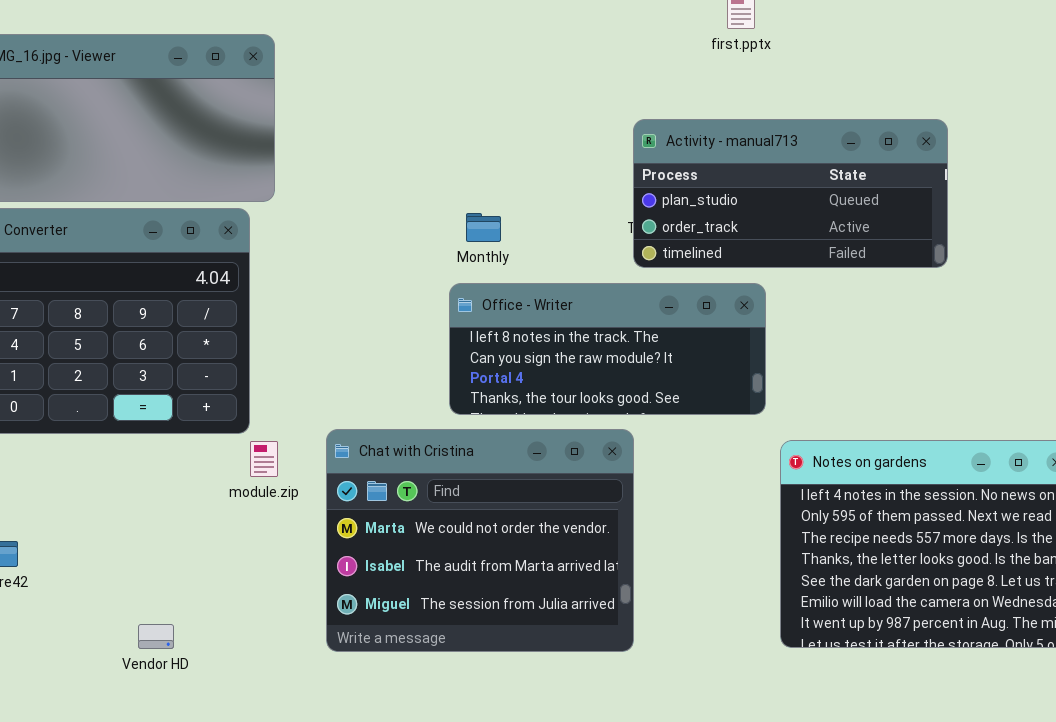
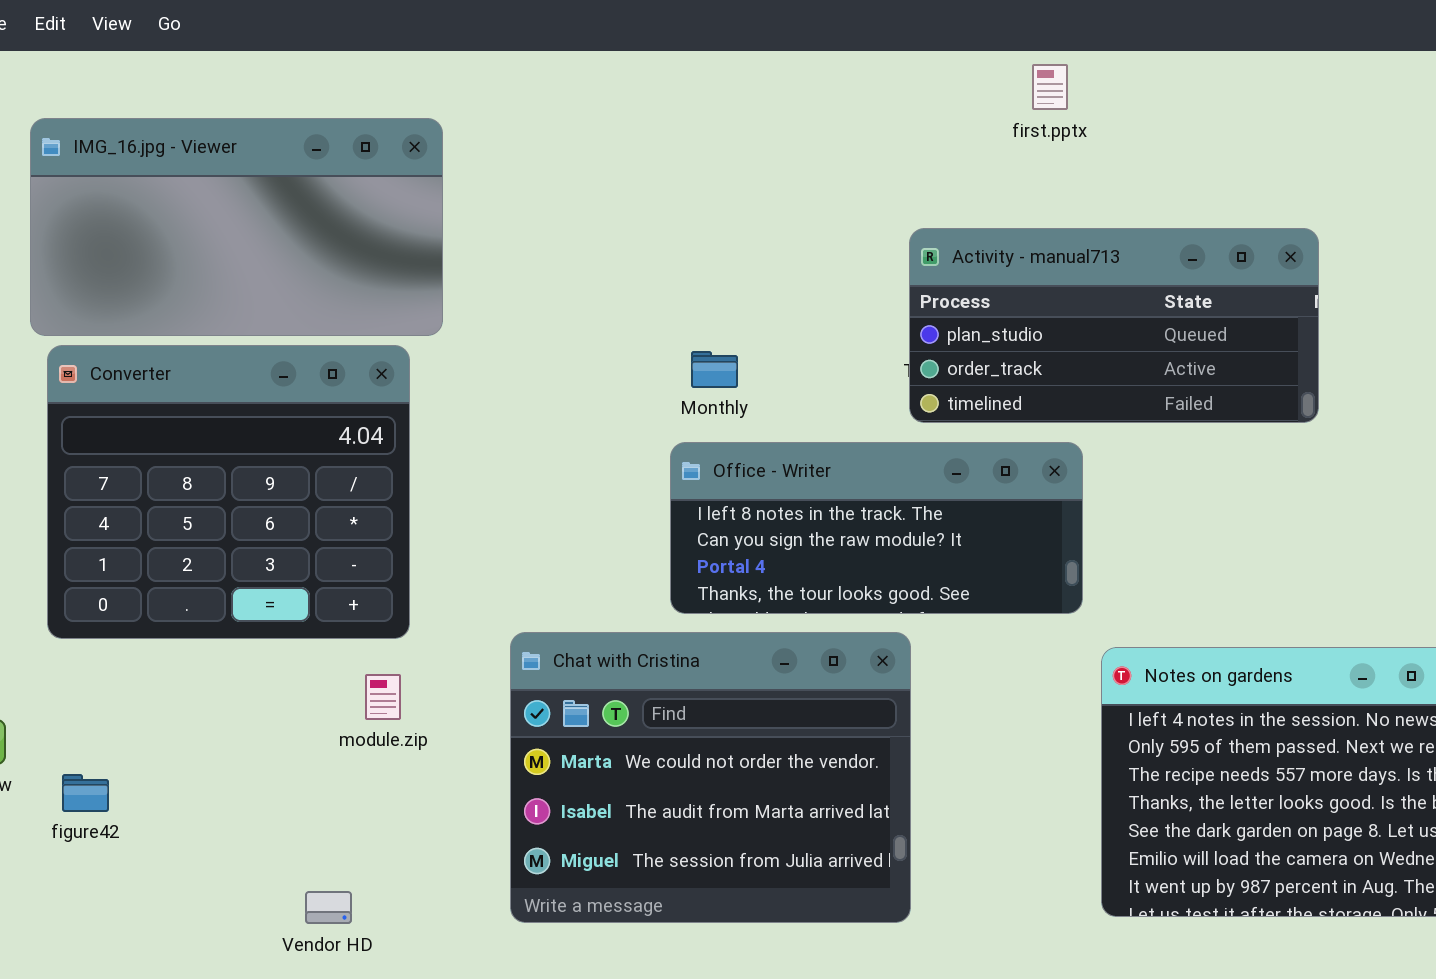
module.zip: [250,441,278,477] -> [365,674,401,720], moved
Vendor HD: [138,624,174,649] -> [305,891,352,924], moved

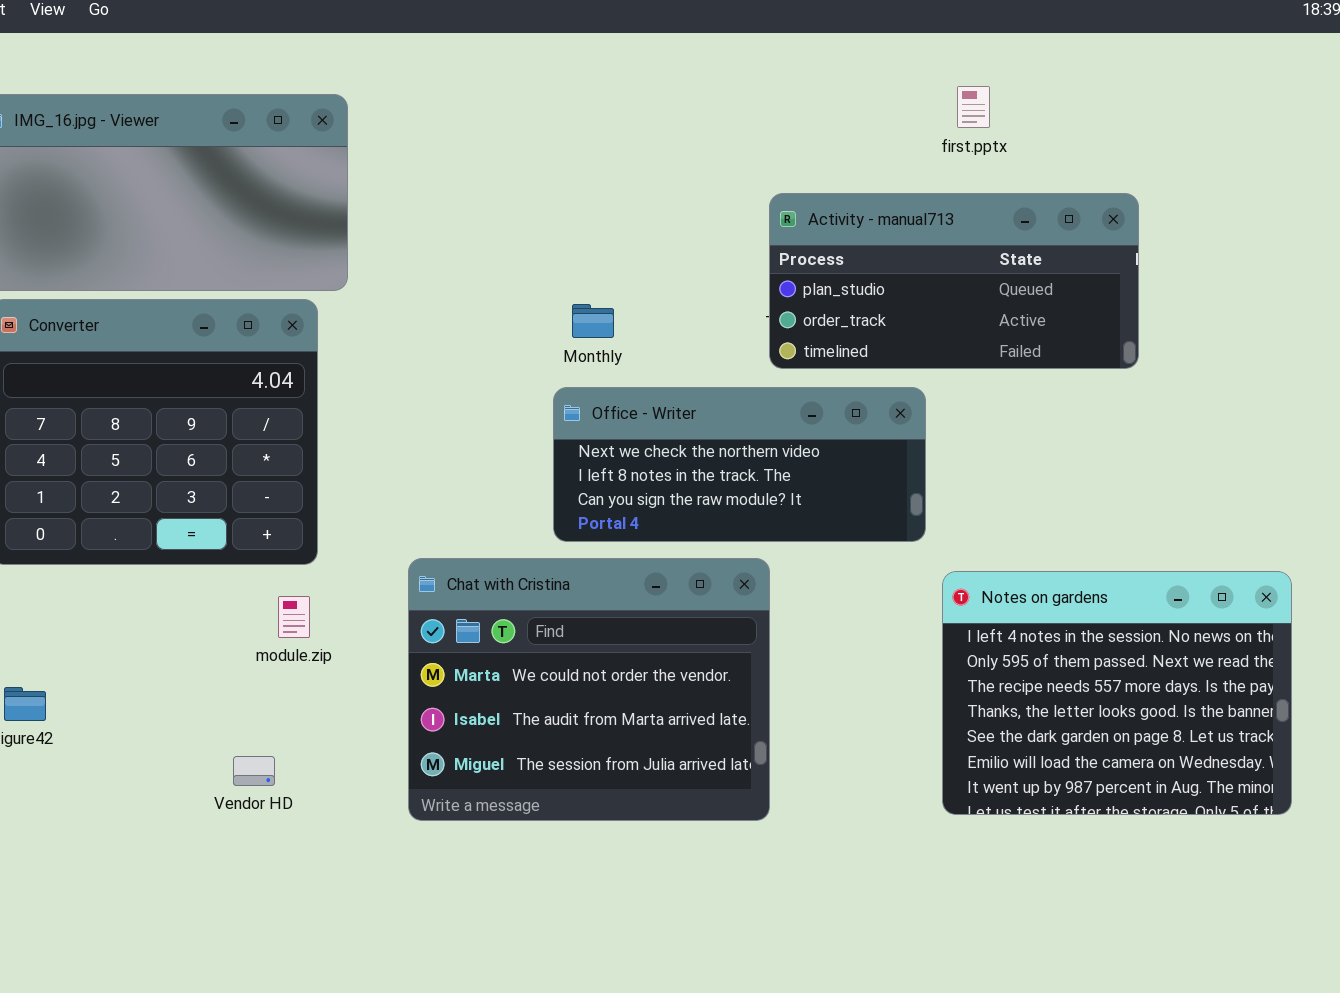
first.pptx: [1032,64,1068,110] -> [957,86,990,128], moved
Office - Writer: [670,442,1083,614] -> [553,387,926,542], scrolled up 1 row
Vendor HD: [305,891,352,924] -> [233,756,275,786], moved

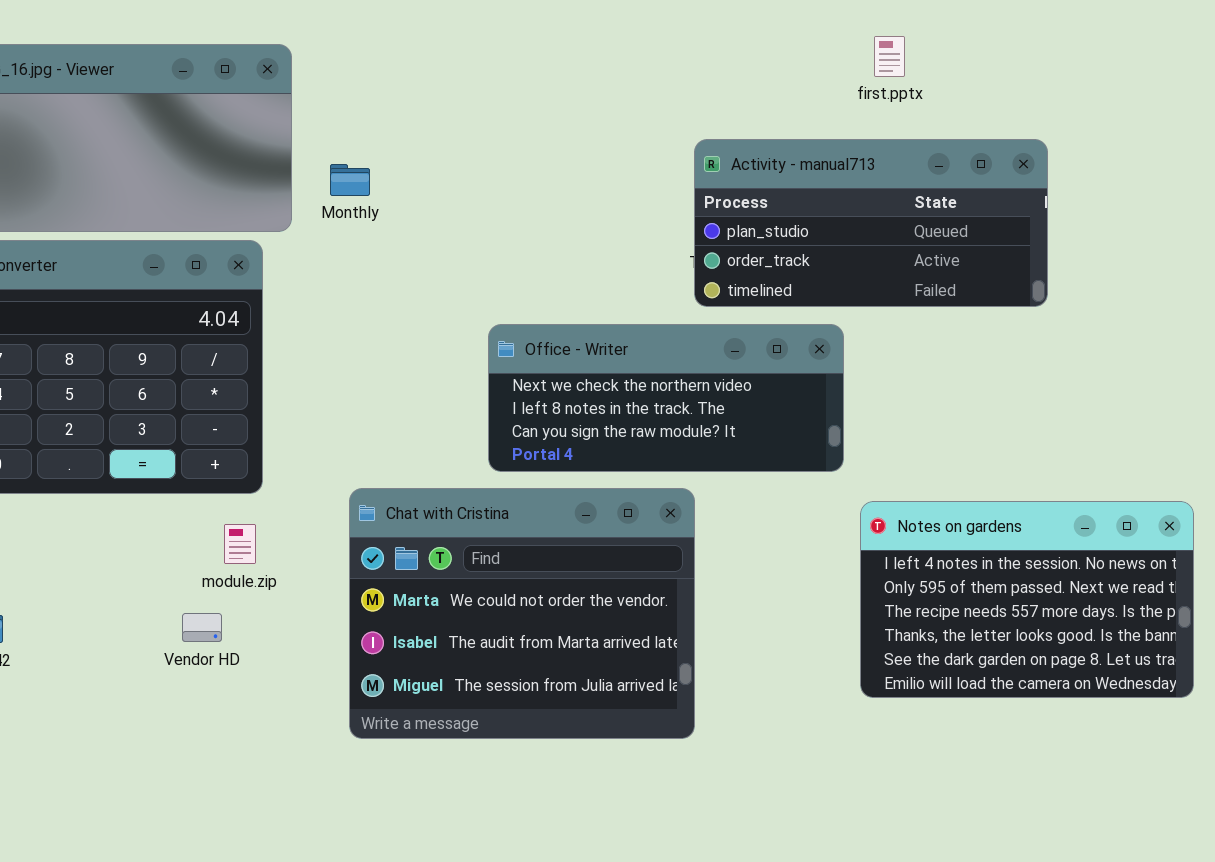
Monthly: [572,304,614,338] -> [330,164,370,196], moved
Notes on gardens: [942,571,1292,815] -> [860,501,1194,698], resized
Vendor HD: [233,756,275,786] -> [182,613,222,642], moved

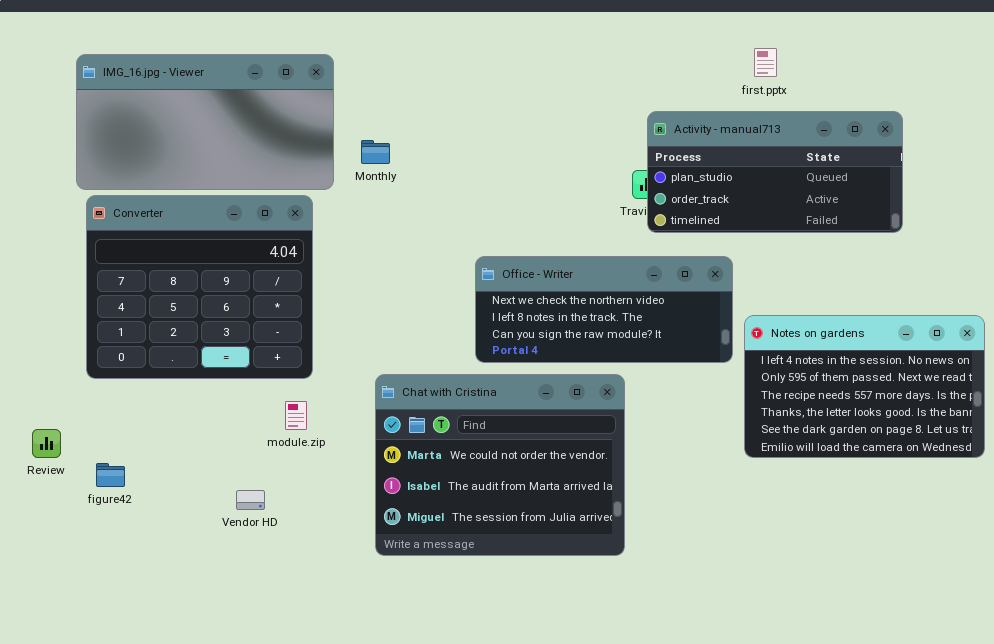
Activity - manual713: [694,139,1048,307] -> [647,111,903,233], moved
Notes on gardens: [860,501,1194,698] -> [744,315,985,458], moved
Vendor HD: [182,613,222,642] -> [236,490,265,510], moved

